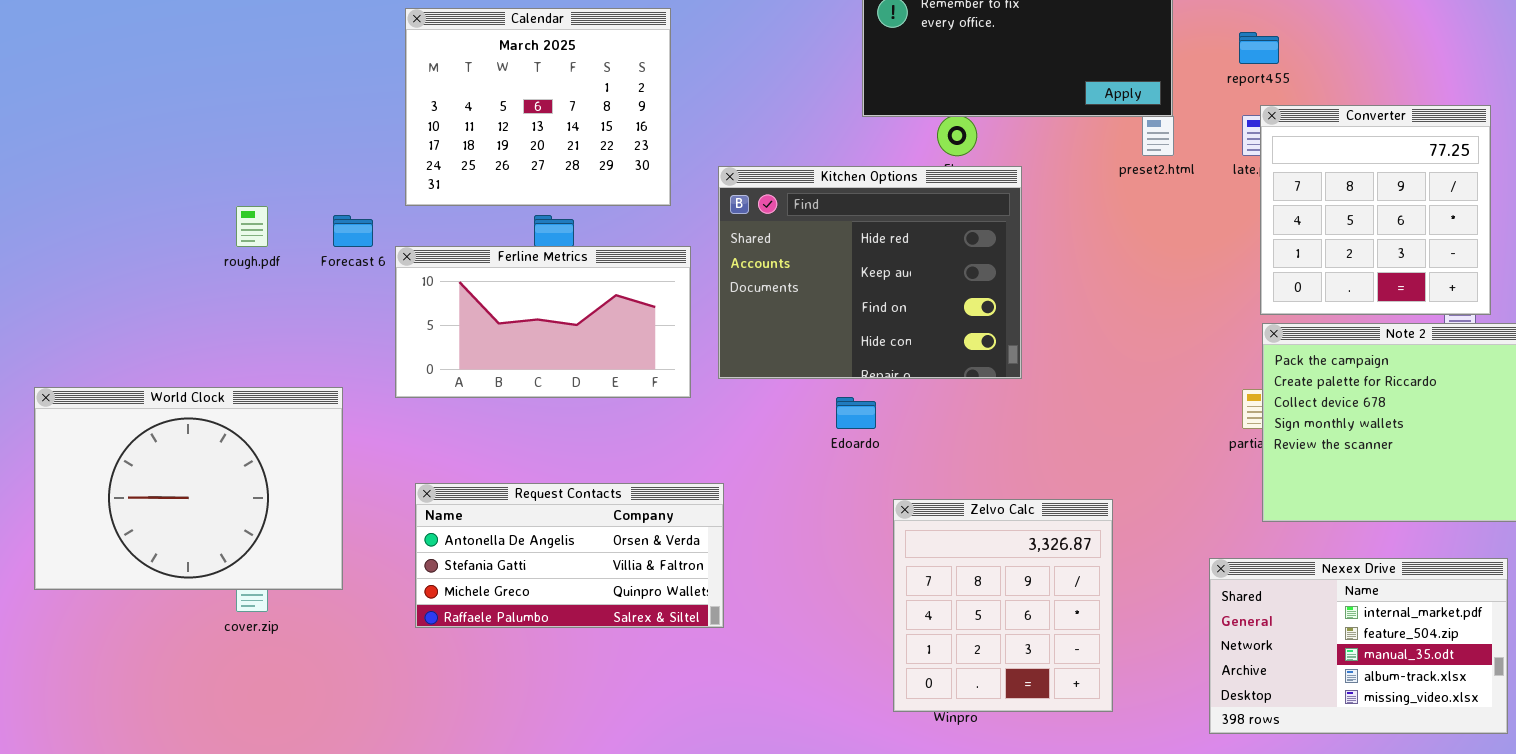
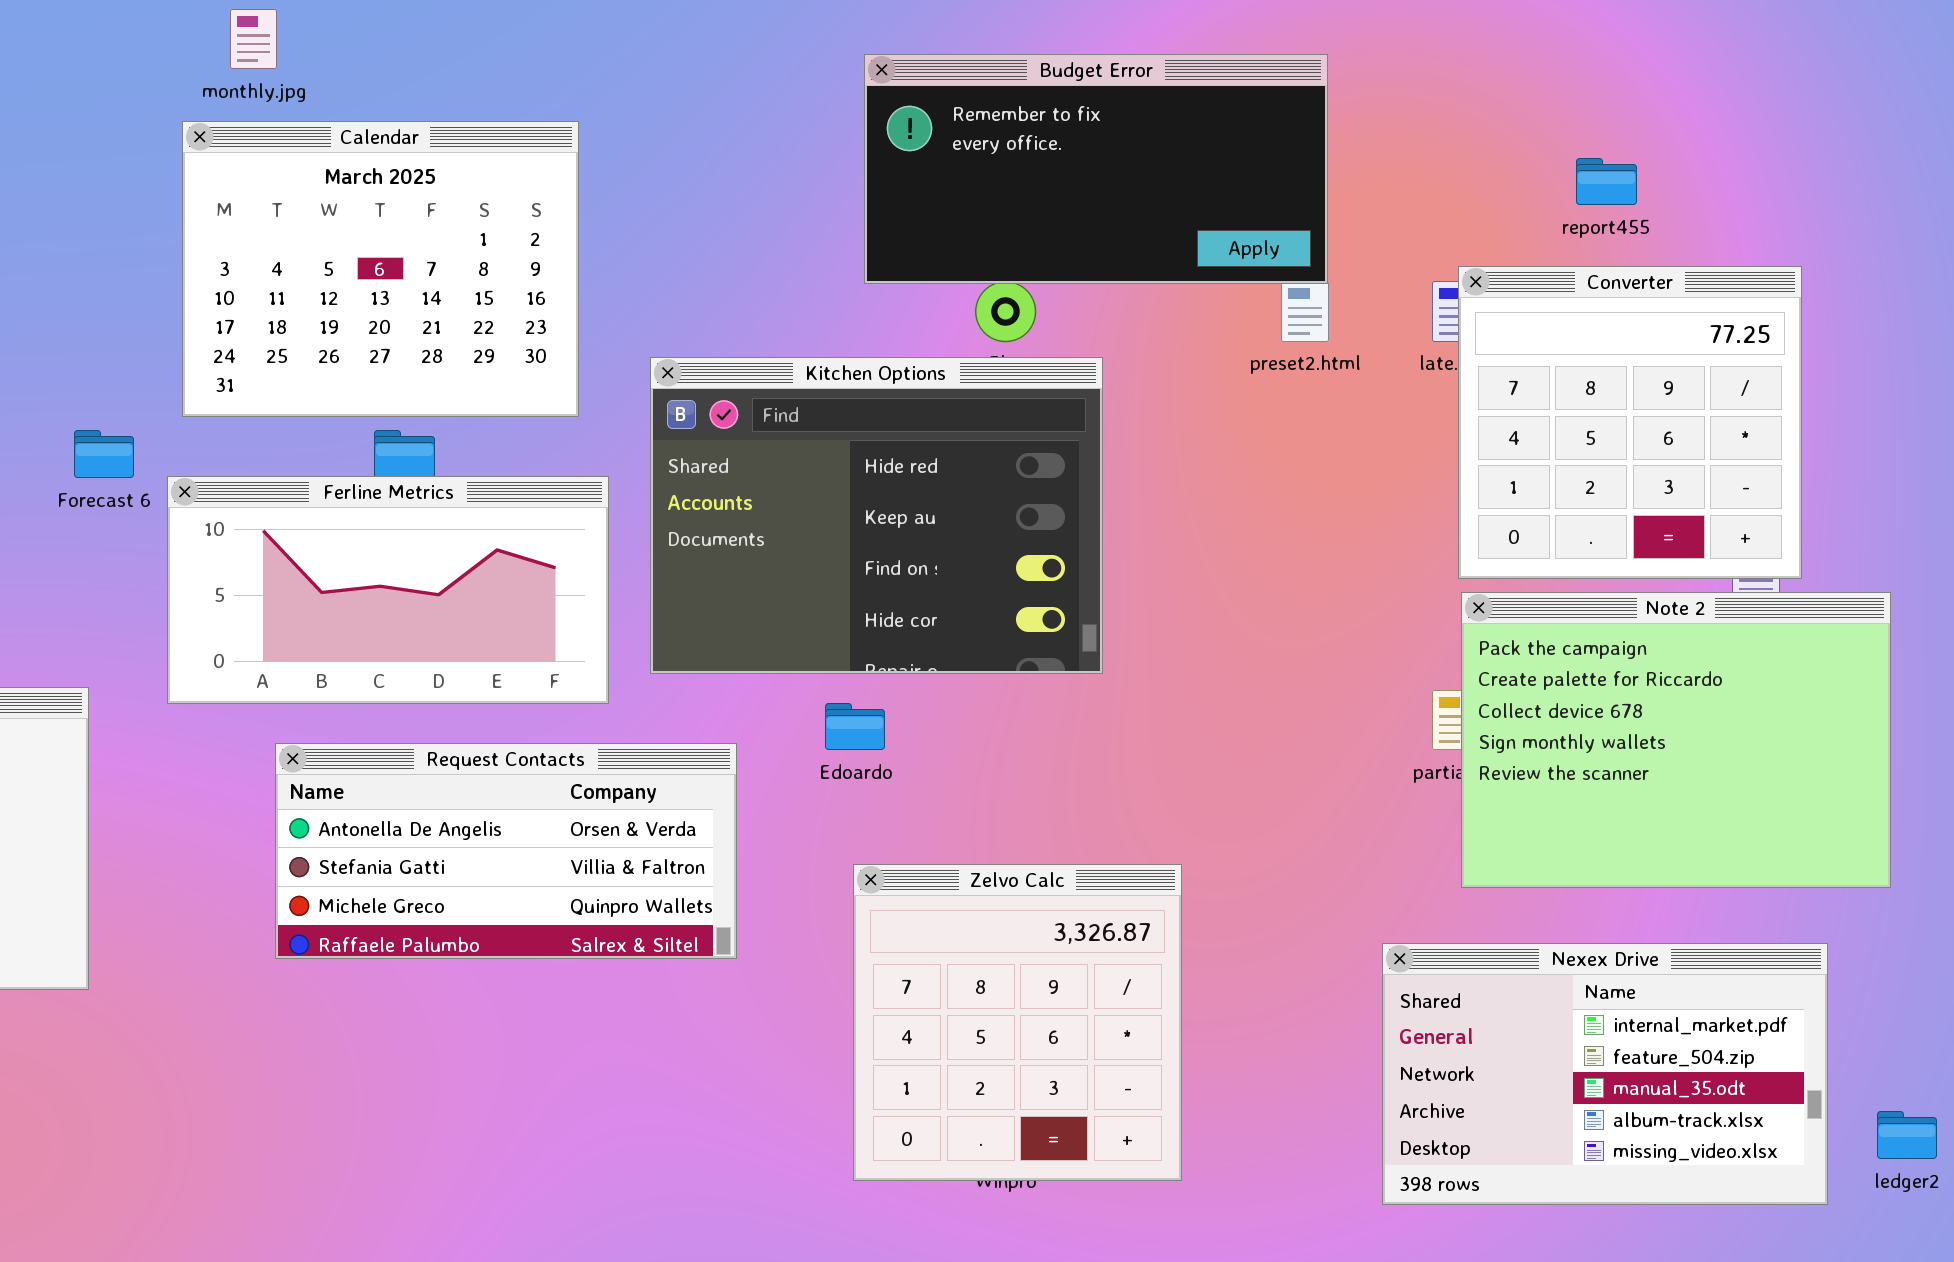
report455: [1239,32,1279,64] -> [1576,158,1637,205], moved
Request Contacts: [415,483,724,628] -> [275,743,737,959], moved
Zelvo Calc: [893,499,1113,712] -> [853,864,1182,1181], moved

